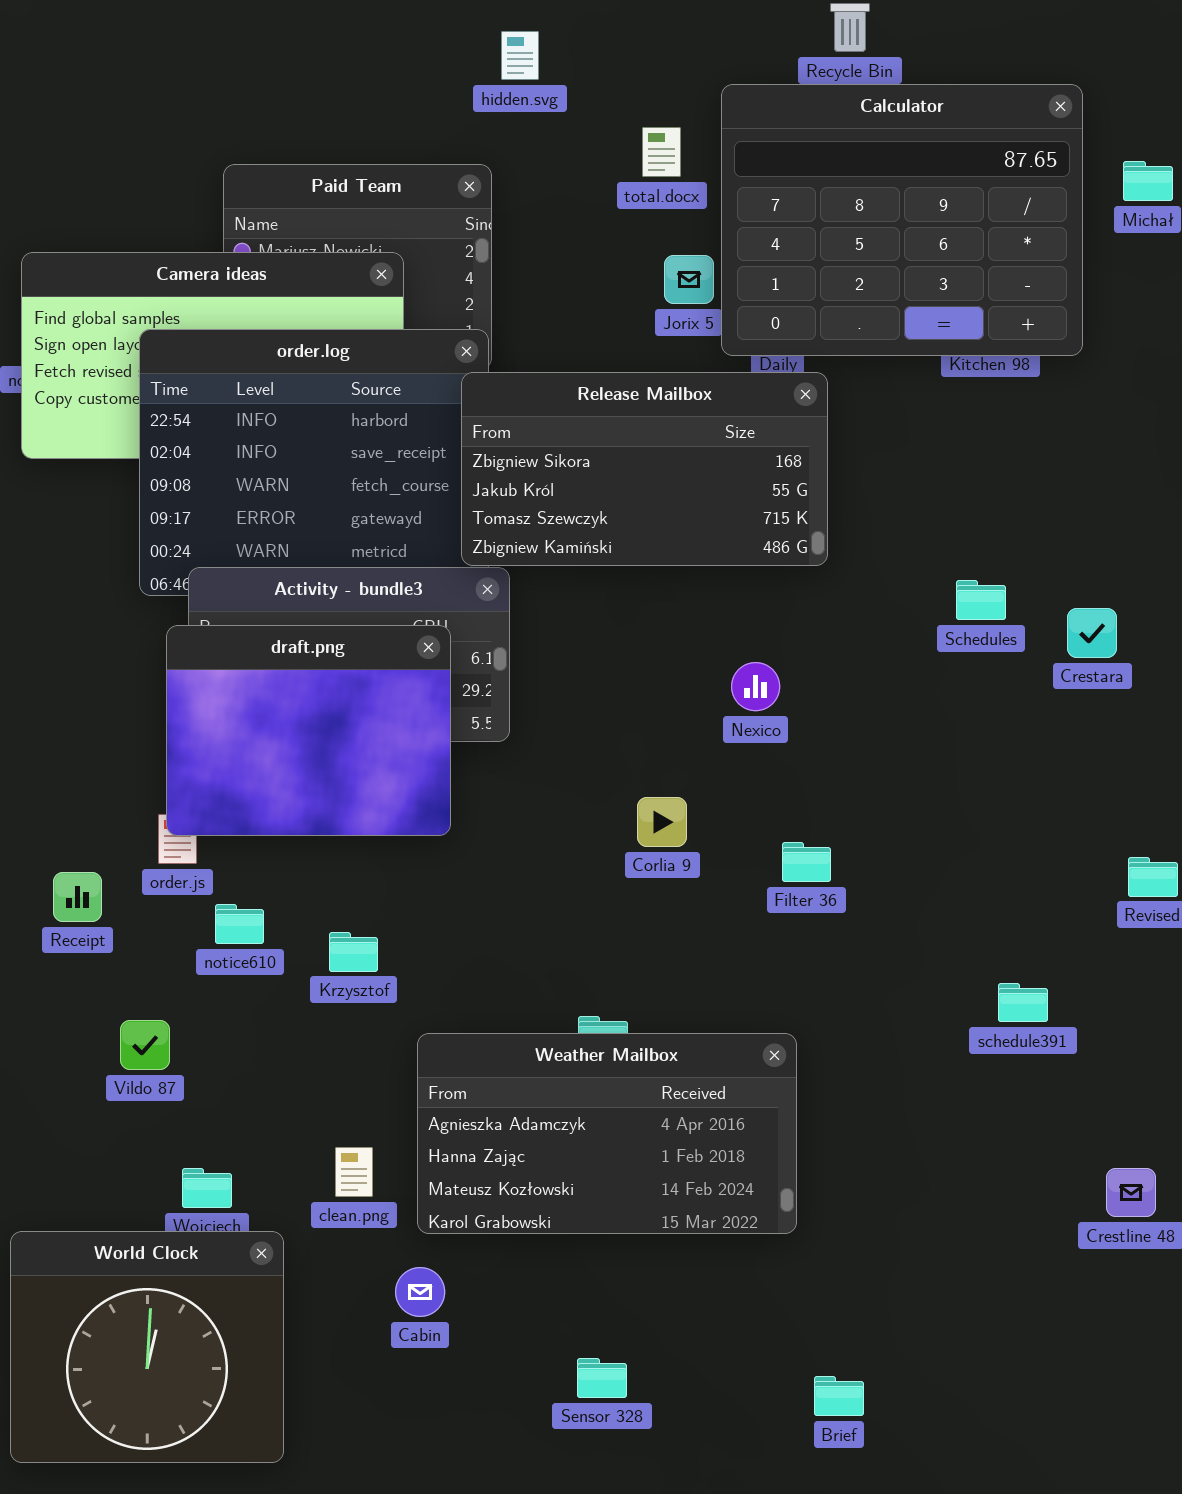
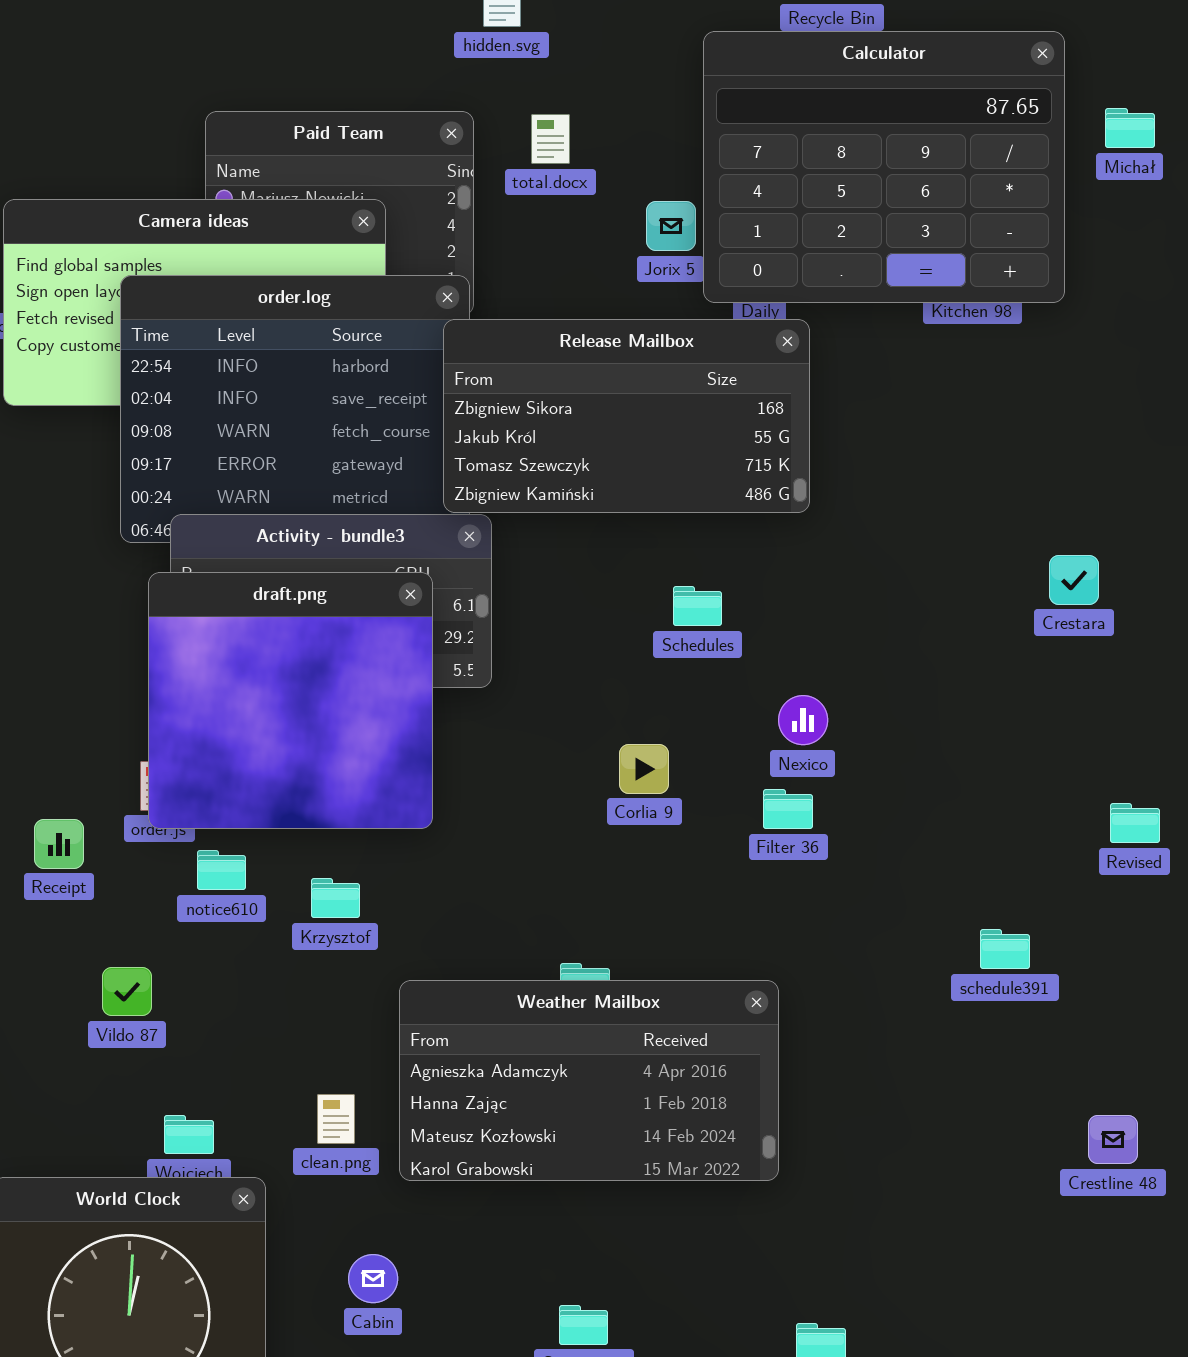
total.docx: [642,127,681,177] -> [531,114,570,164], moved
Schedules: [956,580,1006,620] -> [673,586,722,626], moved
draft.png: [166,625,451,836] -> [148,572,433,829], resized
Nexico: [731,662,780,711] -> [778,695,828,745], moved
Cabin: [395,1267,445,1317] -> [348,1254,398,1303], moved

